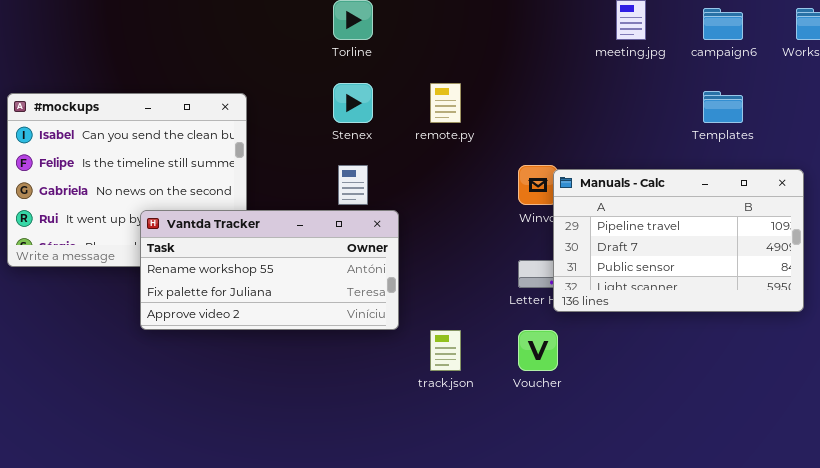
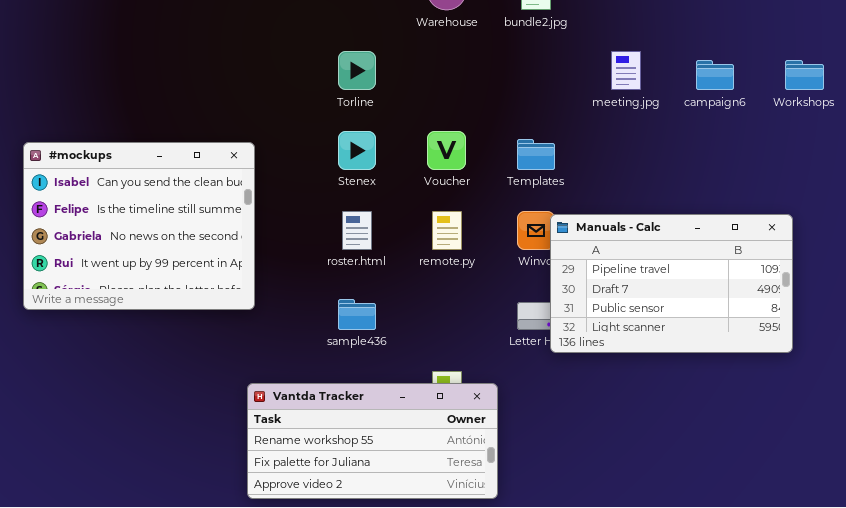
remote.py: [430,83,461,123] -> [432,211,462,250], moved
Templates: [703,91,743,123] -> [517,139,555,170], moved
Vantda Tracker: [140,210,399,330] -> [247,383,498,499], moved
Voucher: [518,330,558,371] -> [427,131,466,170], moved

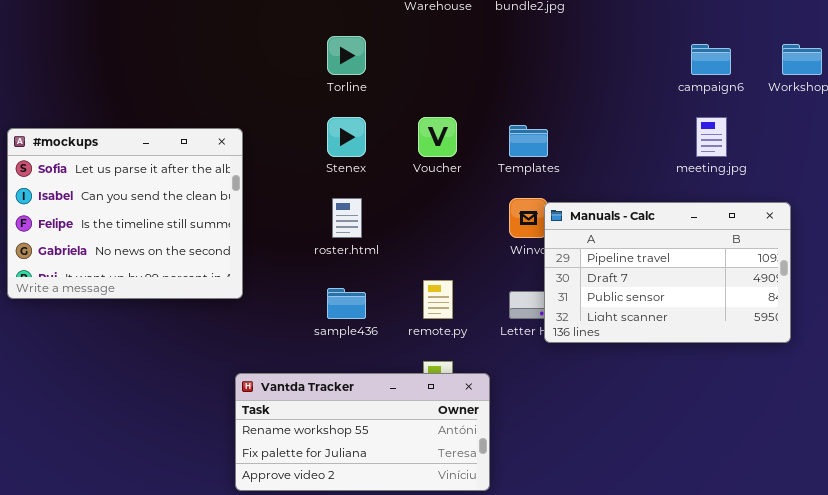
meeting.jpg: [611,51,641,90] -> [696,117,727,157], moved
#mockups: [23,142,255,310] -> [7,128,243,299], scrolled up 1 row
remote.py: [432,211,462,250] -> [423,280,453,319], moved

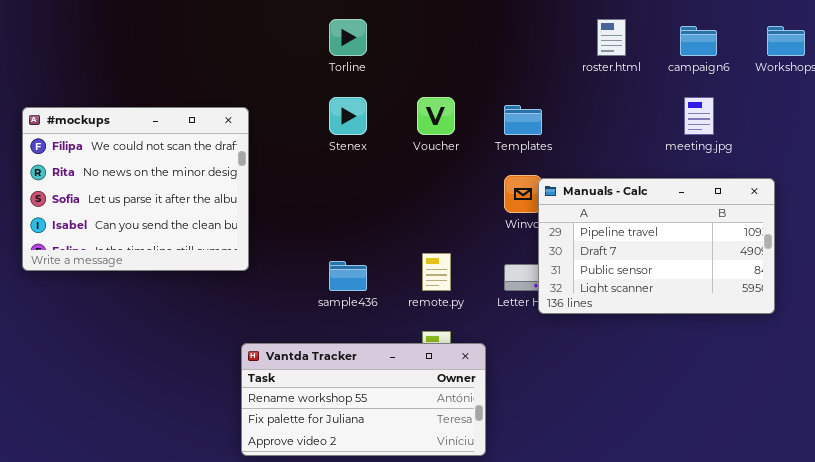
#mockups: [7,128,243,299] -> [22,107,249,271], scrolled up 2 rows
roster.html: [332,198,362,238] -> [597,19,626,56], moved

